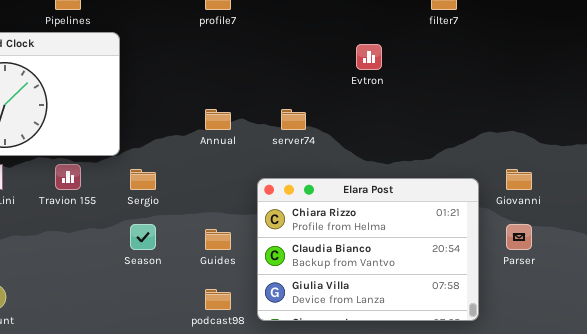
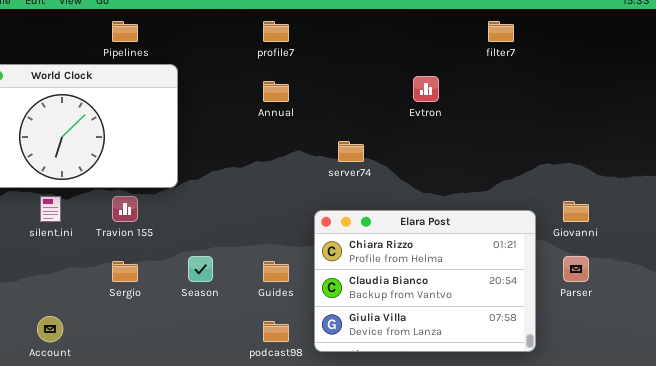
Annual: [205,109,231,130] -> [263,81,289,102], moved
Sergio: [130,169,156,190] -> [112,261,138,282], moved

